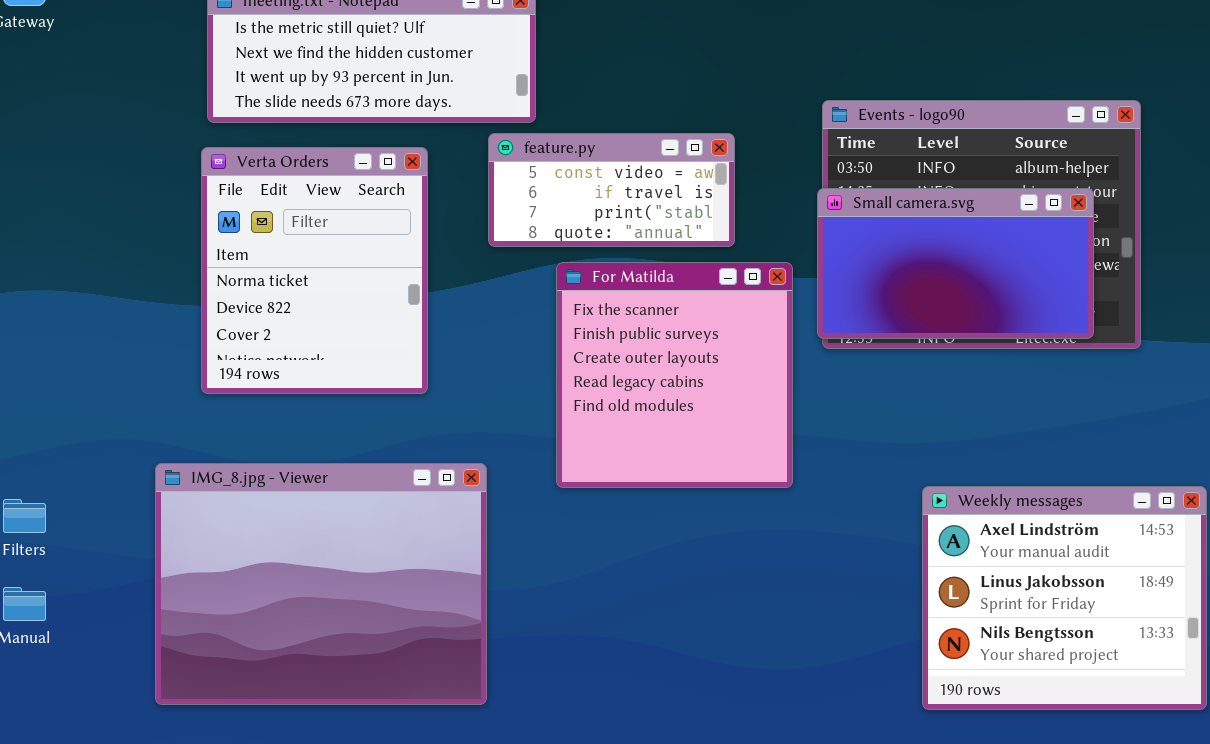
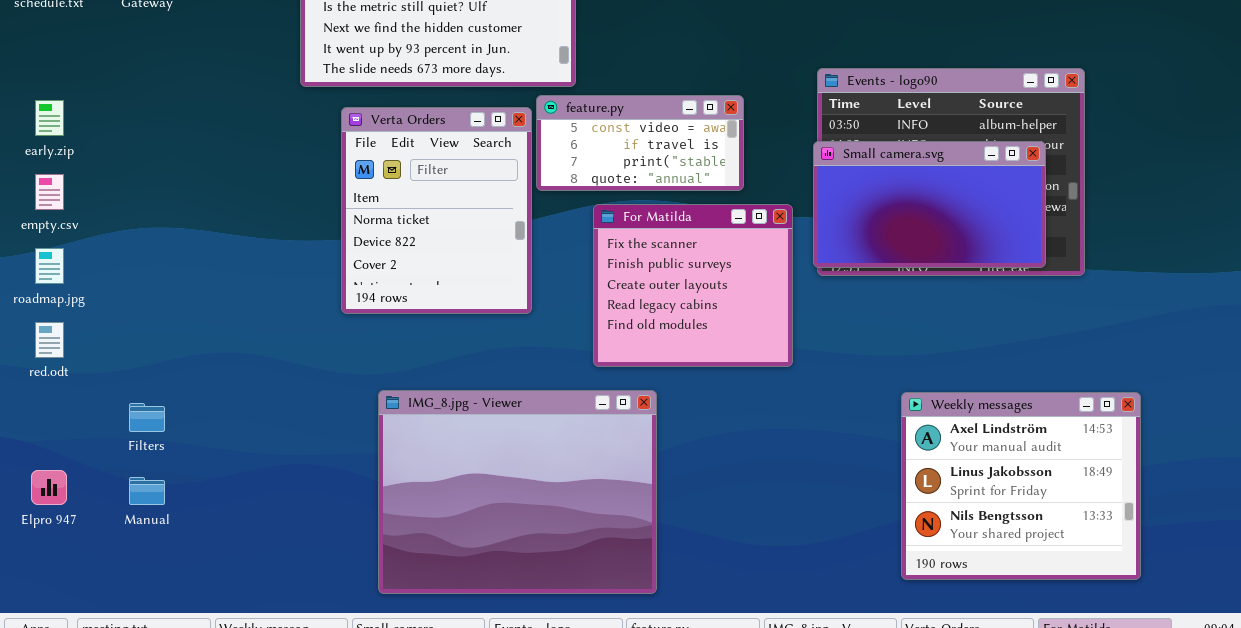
Verta Orders: [201,147,428,394] -> [341,107,532,314], moved
For Matilda: [556,262,793,488] -> [593,204,793,367], resized
IMG_8.jpg - Viewer: [155,463,487,705] -> [378,390,657,594], moved

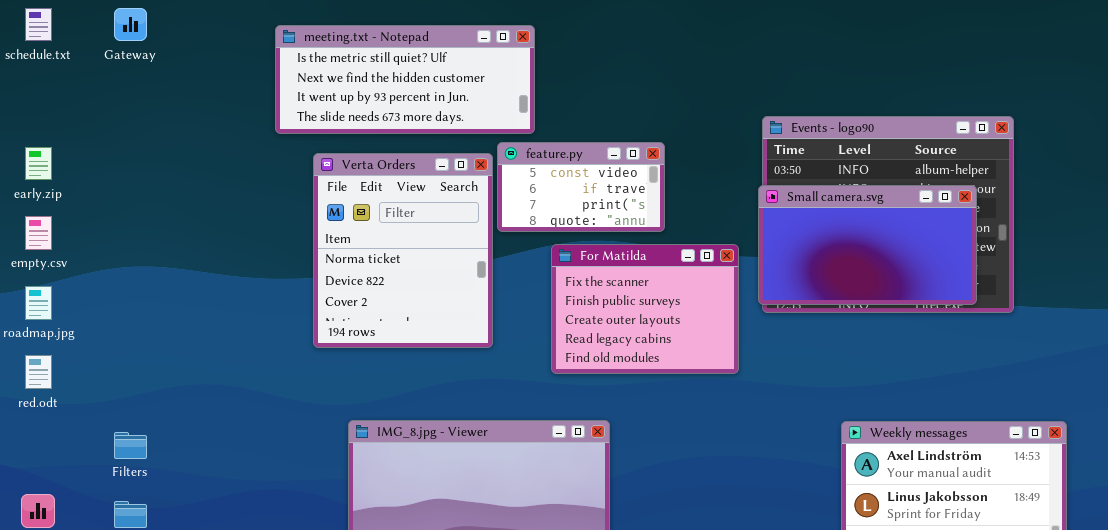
feature.py: [536,95,744,191] -> [497,142,665,232], resized
For Matilda: [593,204,793,367] -> [551,244,739,374], resized

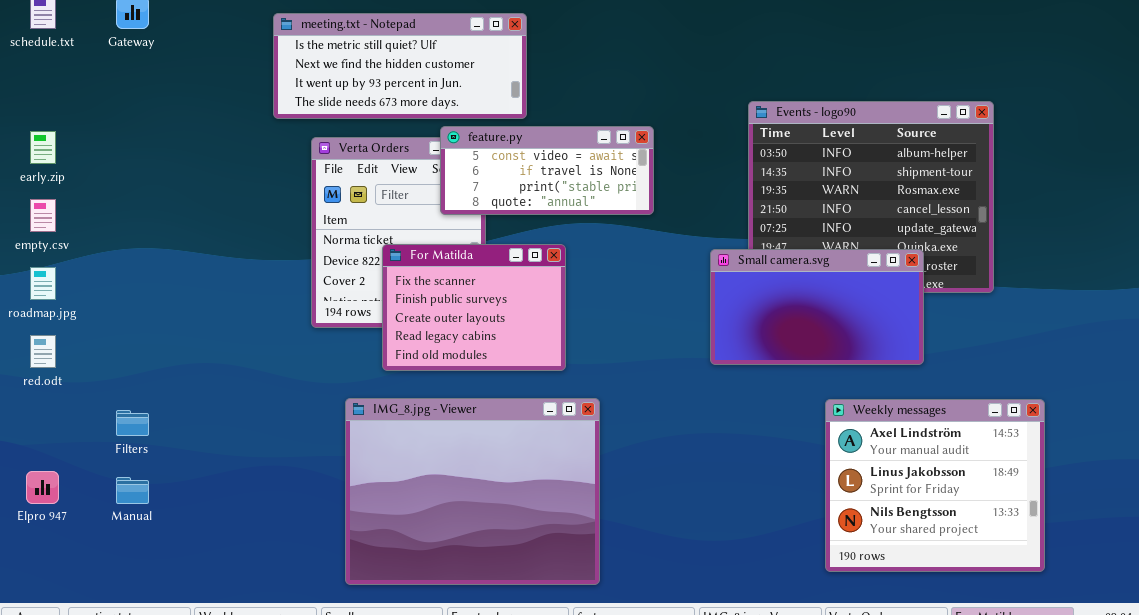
feature.py: [497,142,665,232] -> [440,126,654,215], resized
Small camera.svg: [758,185,977,305] -> [710,249,924,365], moved
For Matilda: [551,244,739,374] -> [382,244,566,371], moved

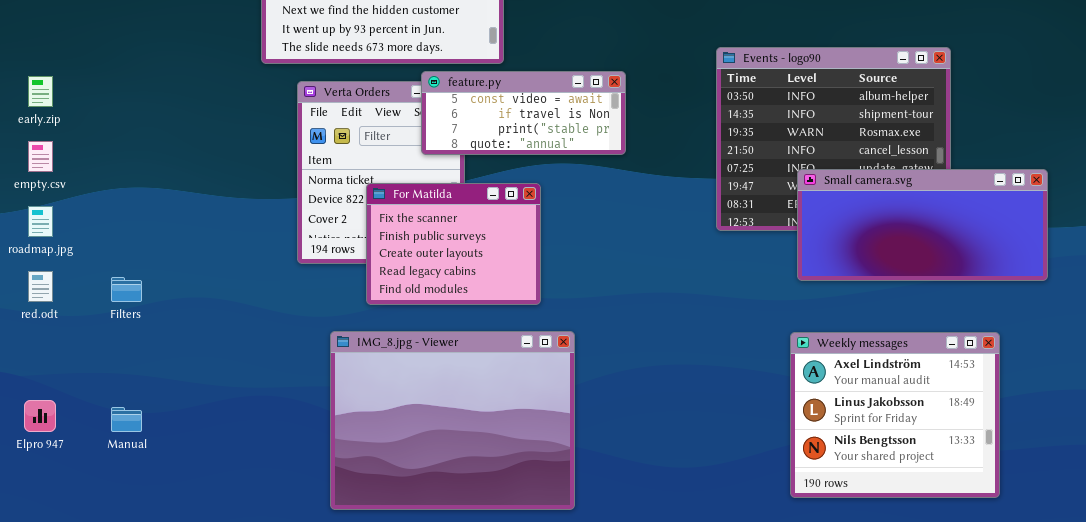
Small camera.svg: [710,249,924,365] -> [797,169,1048,281], moved, resized
Filters: [116,410,149,436] -> [111,277,142,302], moved

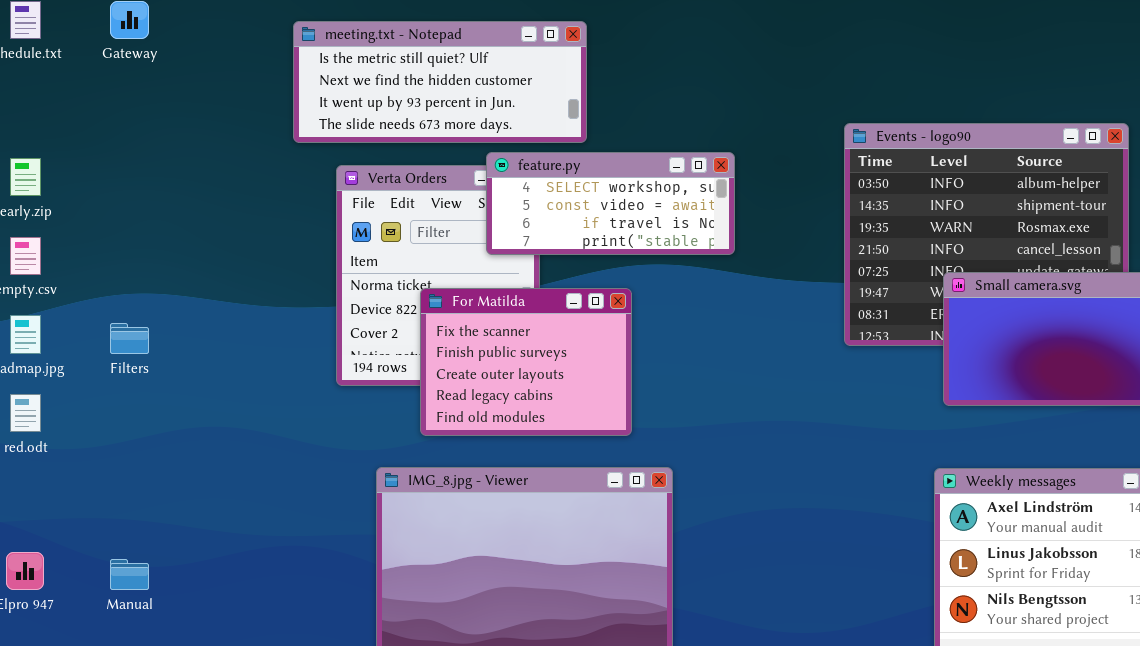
feature.py: [421,71,626,155] -> [486,152,735,255], scrolled up 1 row
Filters: [111,277,142,302] -> [110,323,149,354], moved

